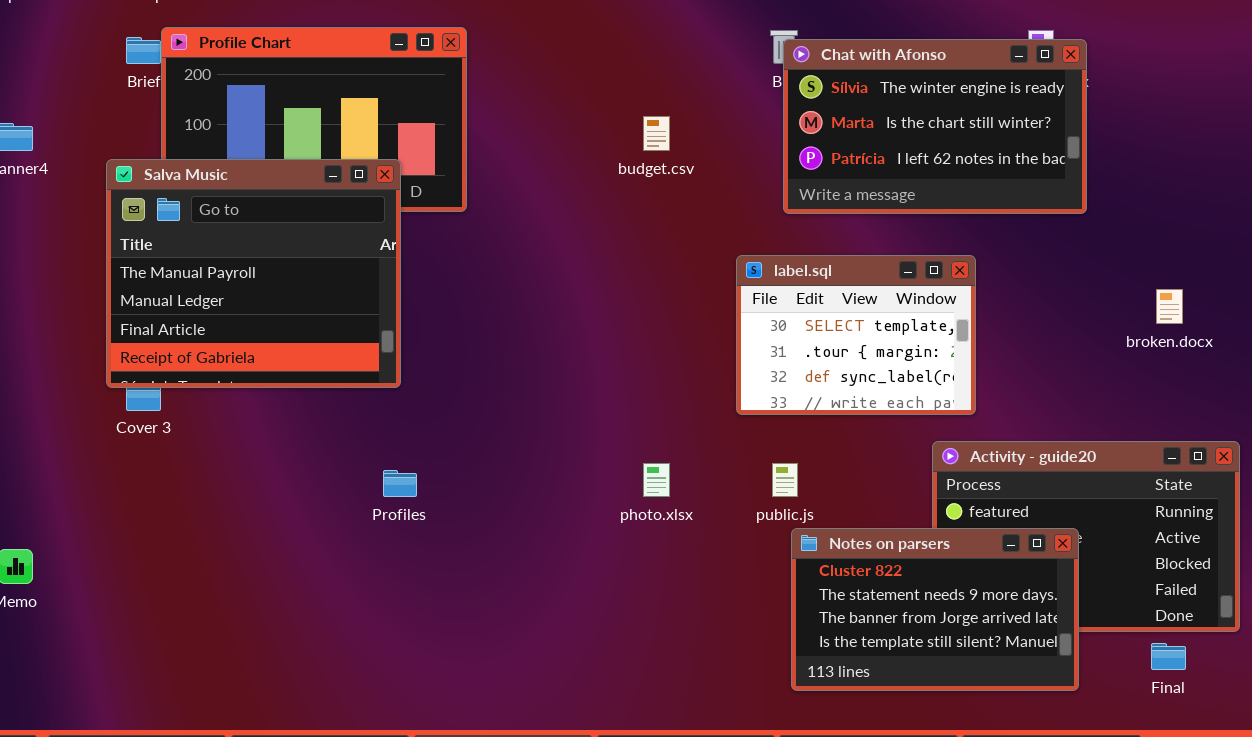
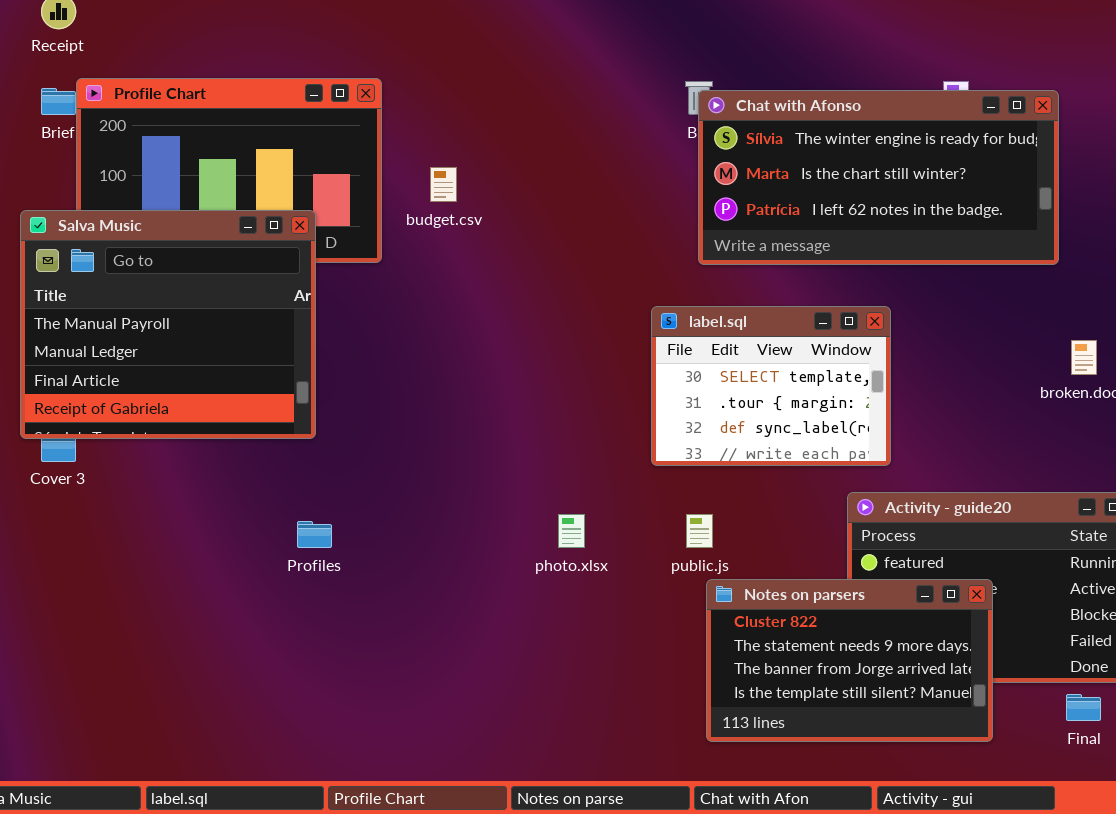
Chat with Afonso: [783,39,1087,214] -> [698,90,1059,265], resized
budget.csv: [643,116,670,151] -> [430,167,457,202], moved

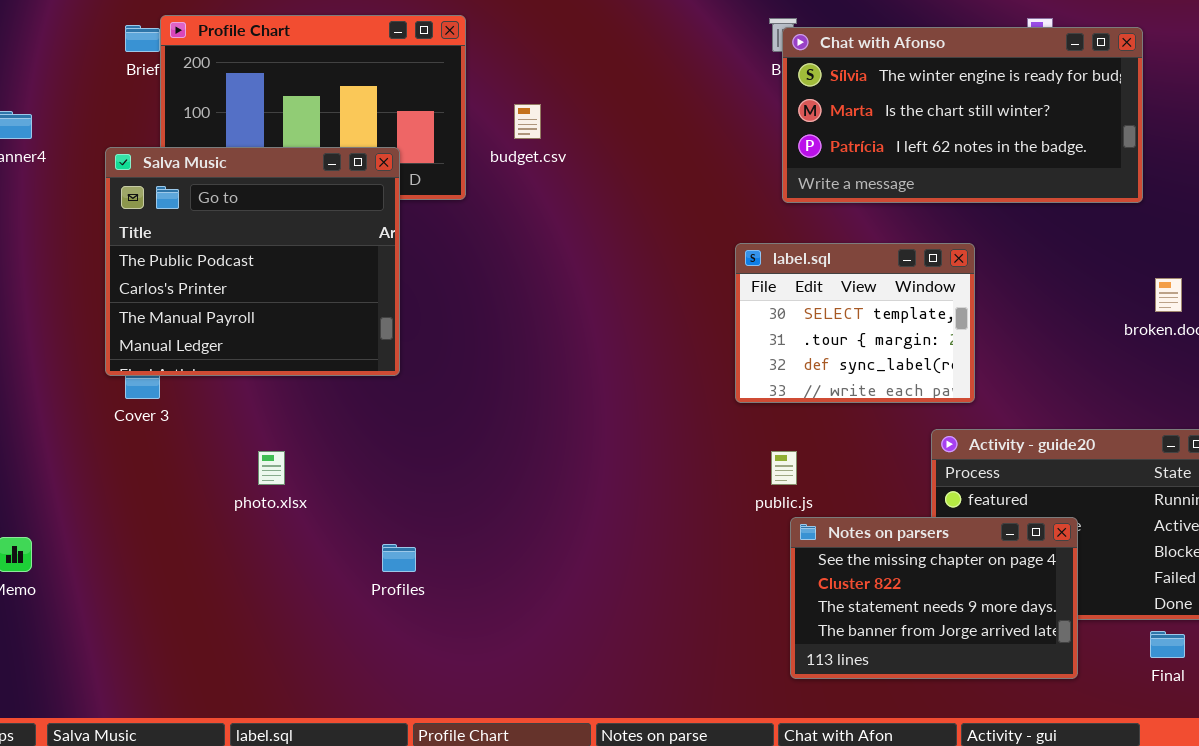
Salva Music: [20,210,316,439] -> [105,147,400,376], scrolled up 2 rows
photo.xlsx: [558,514,585,548] -> [258,451,285,485], moved
Profiles: [297,521,332,548] -> [382,544,416,572], moved
Notes on parsers: [706,579,993,742] -> [790,517,1078,679], scrolled up 1 row

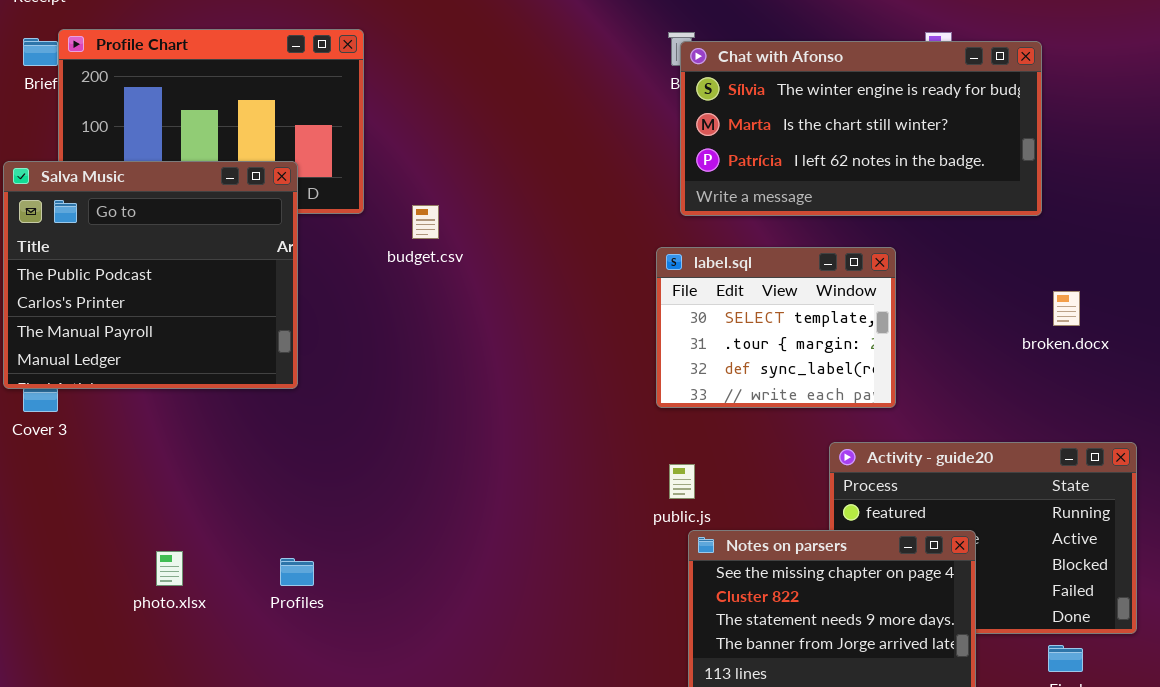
budget.csv: [514,104,541,139] -> [412,205,439,239], moved
label.sql: [735,243,975,403] -> [656,247,896,408], moved
photo.xlsx: [258,451,285,485] -> [156,551,183,586], moved

